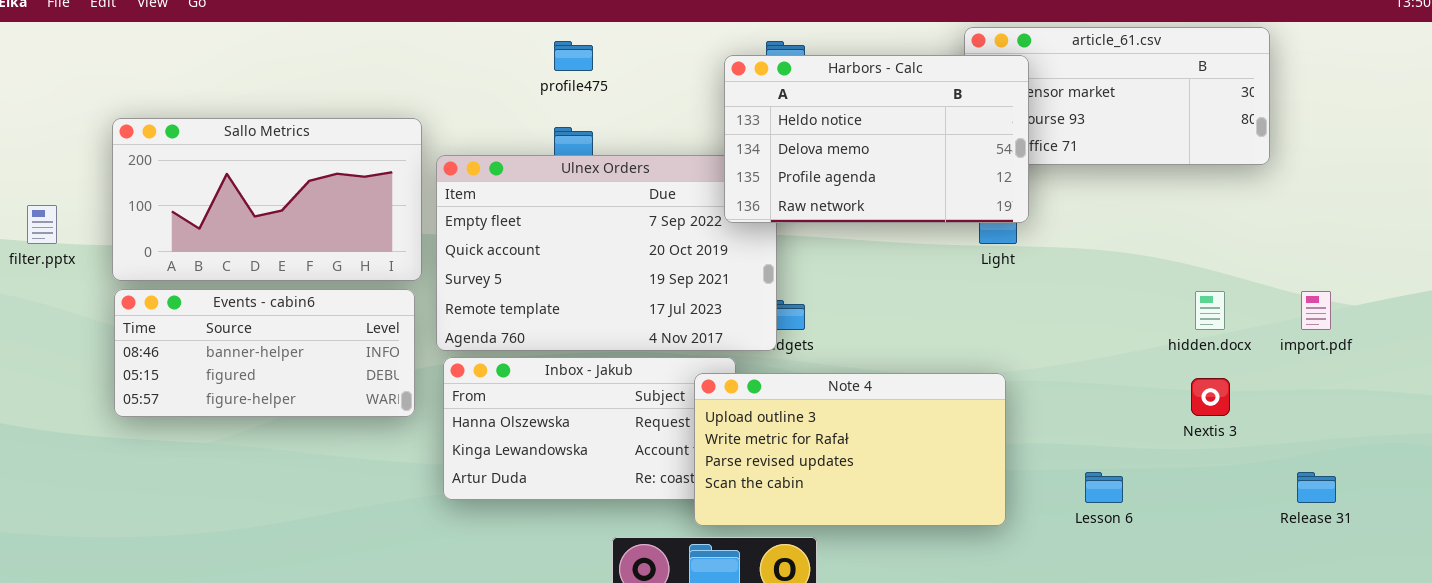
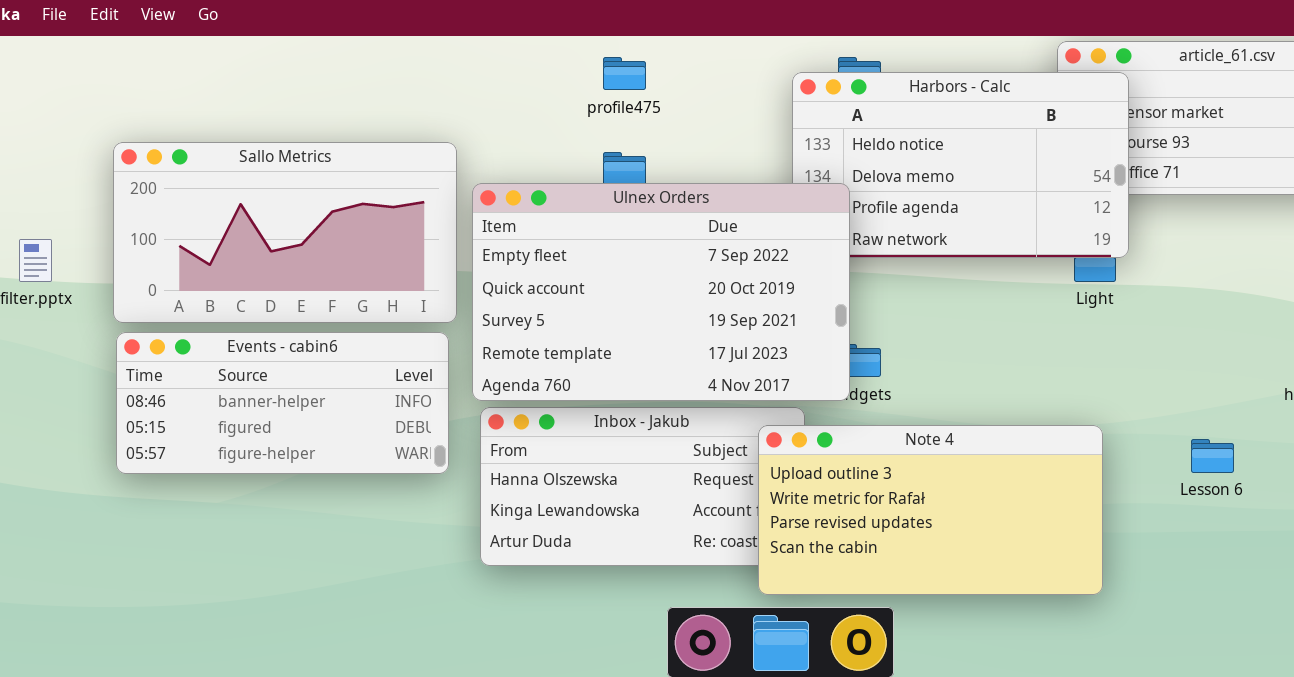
Ulnex Orders: [436,155,777,351] -> [472,183,850,401], raised
Lesson 6: [1085,472,1123,503] -> [1191,439,1234,473], moved

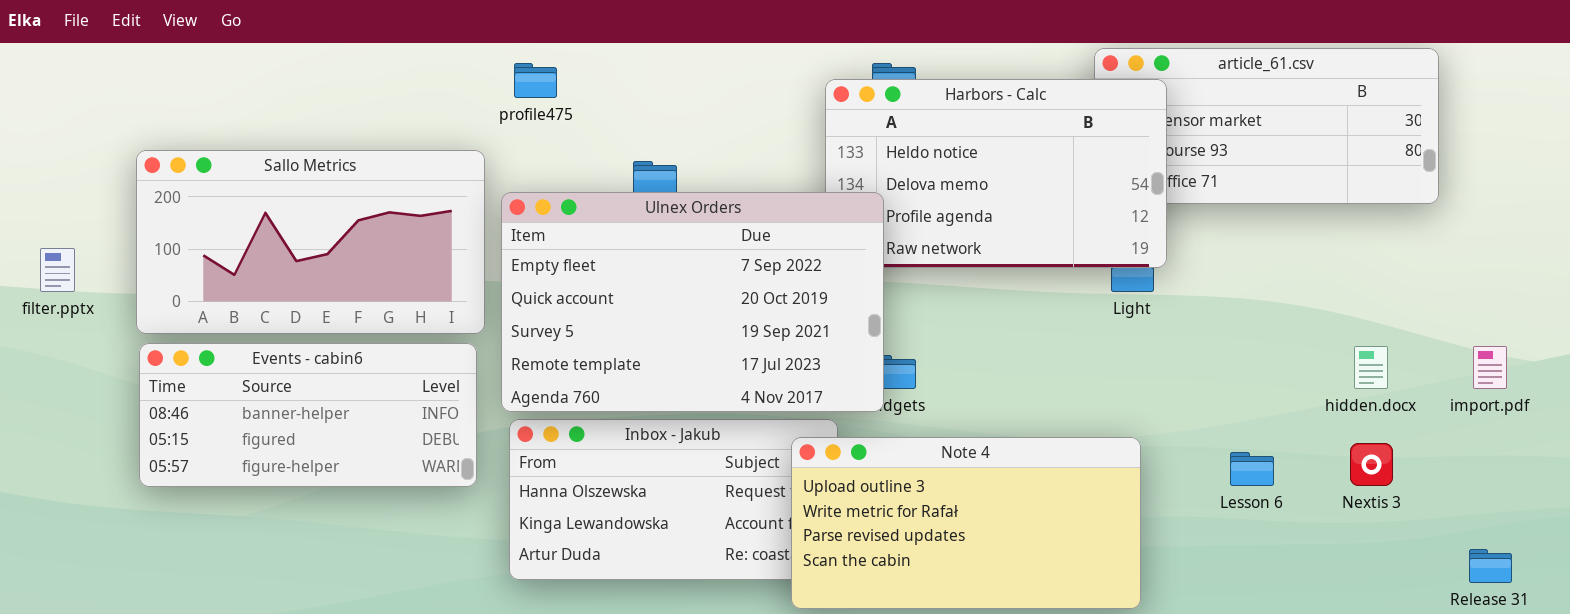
profile475: [603,57,646,90] -> [514,63,557,98], moved

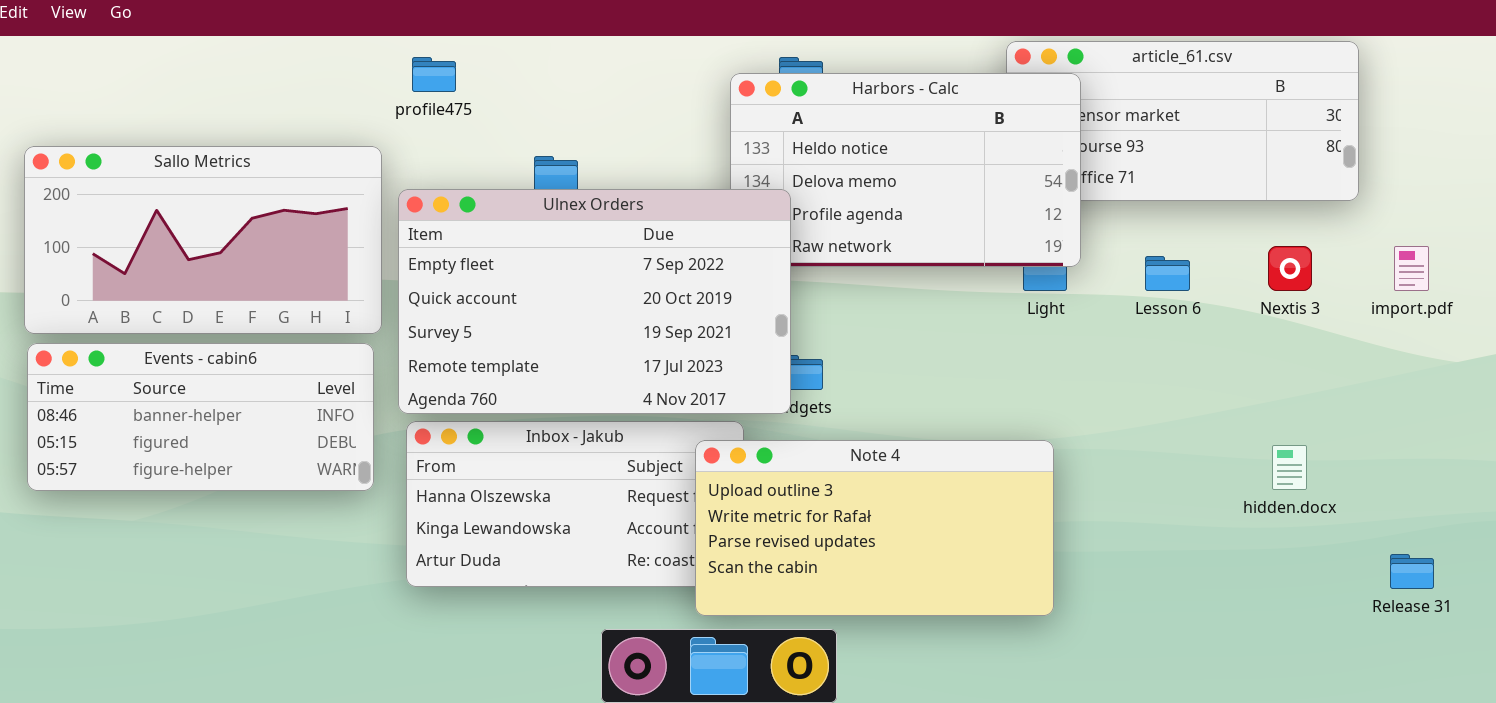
hidden.docx: [1354,346,1388,389] -> [1272,445,1307,490], moved
import.pdf: [1473,346,1507,389] -> [1394,246,1429,291], moved
Nextis 3: [1350,443,1393,486] -> [1268,246,1312,291], moved
Lesson 6: [1230,452,1274,486] -> [1145,256,1190,291], moved

